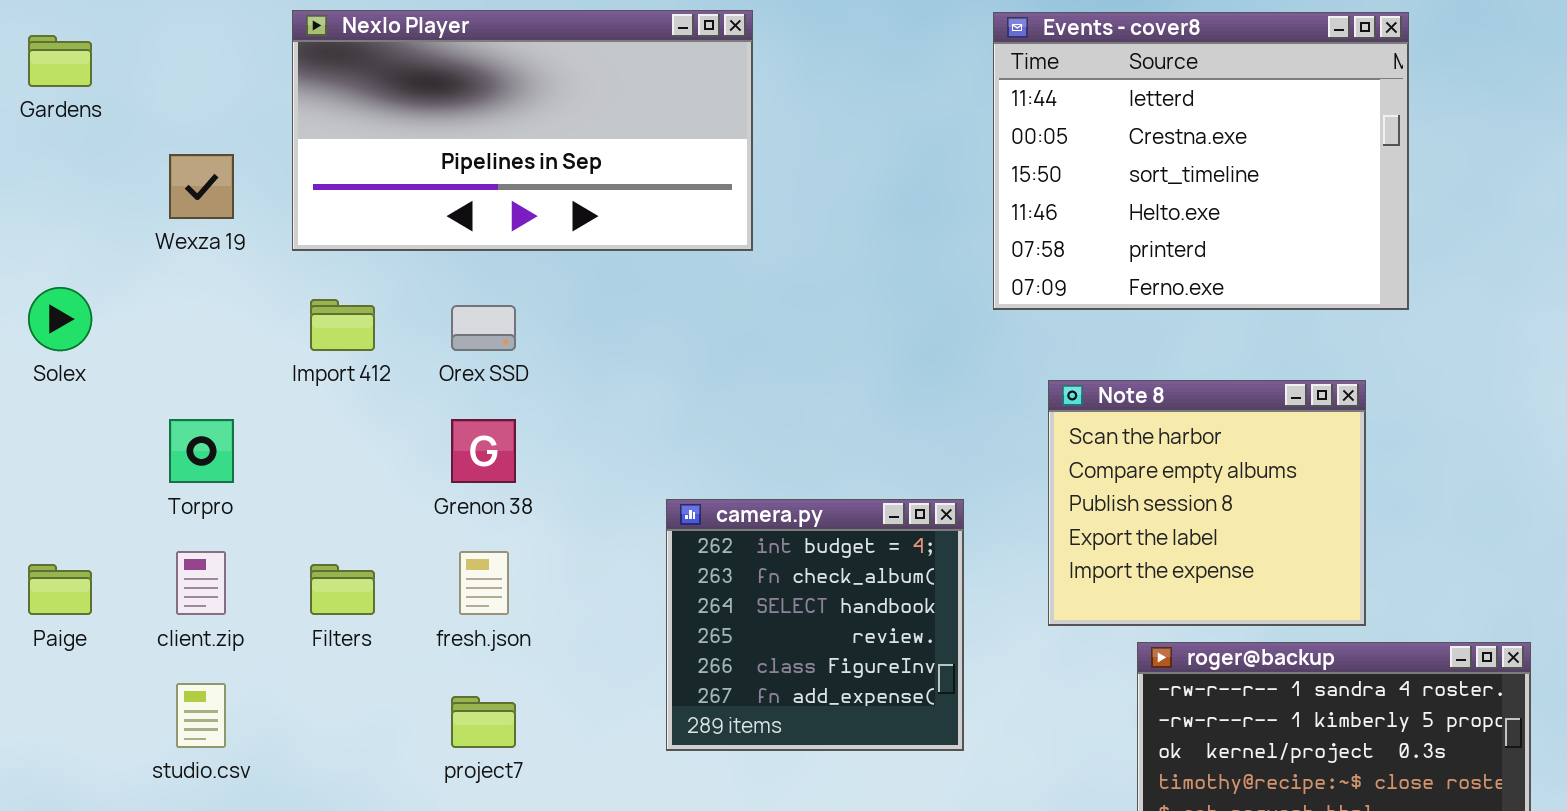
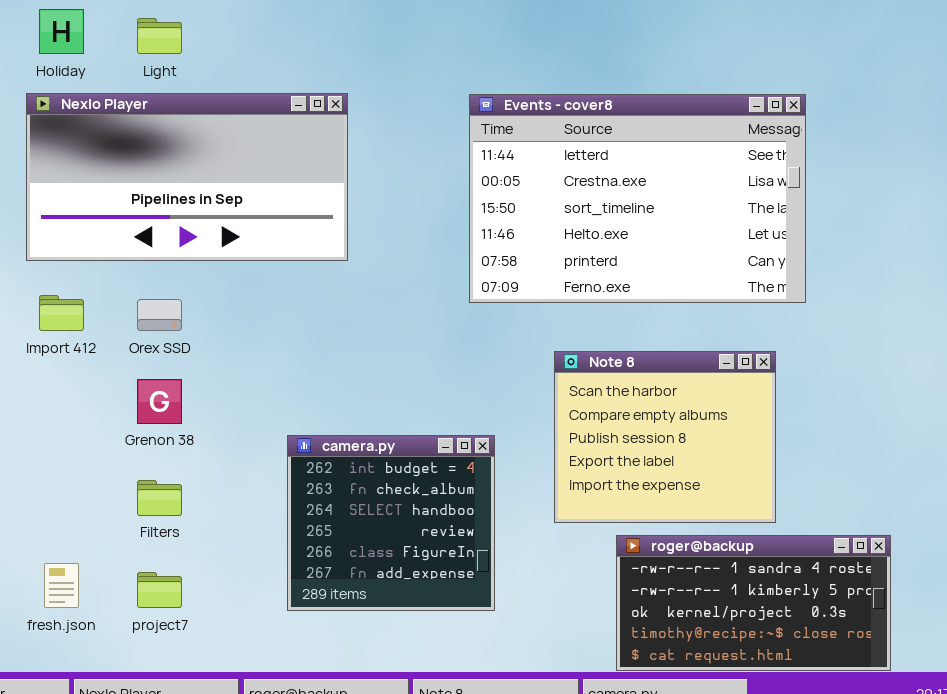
Events - cover8: [993,12,1409,310] -> [469,94,806,303], resized
fresh.json: [459,551,509,615] -> [44,563,79,608], moved
Filters: [310,564,375,615] -> [137,480,182,516], moved

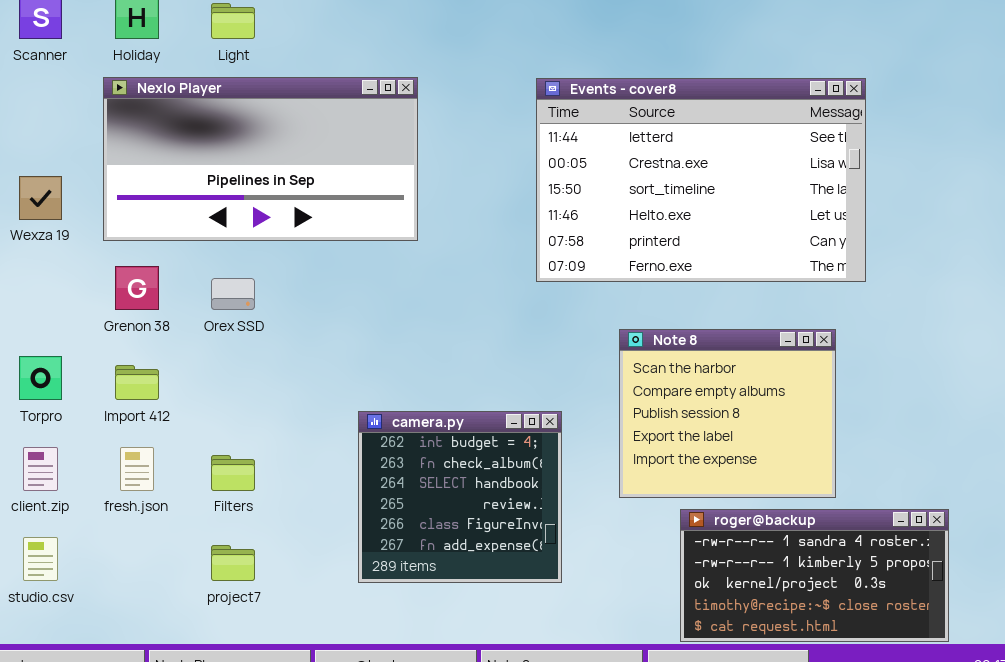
Import 412: [39,295,84,331] -> [115,365,159,400], moved
Grenon 38: [137,379,182,424] -> [115,266,159,310], moved
fresh.json: [44,563,79,608] -> [120,447,154,491], moved

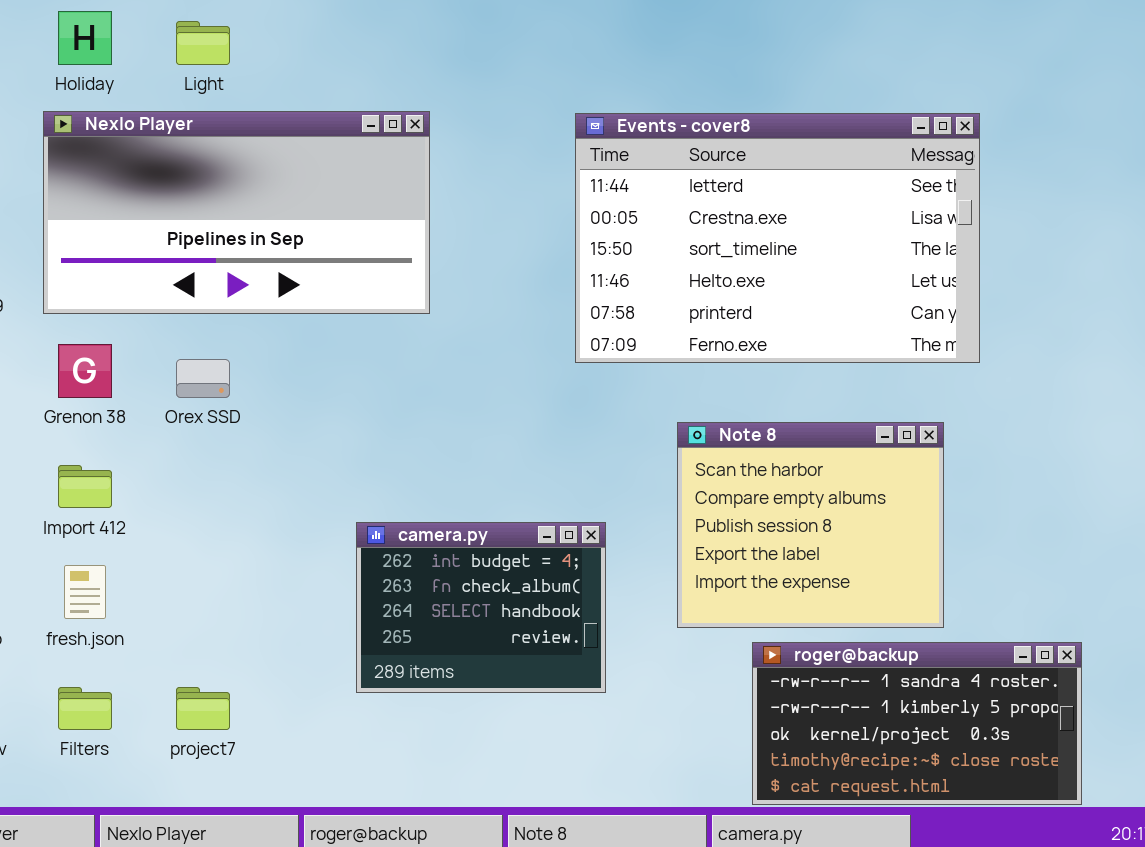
camera.py: [358,411,562,583] -> [356,522,606,693], resized
Filters: [211,455,255,491] -> [58,687,112,730], moved

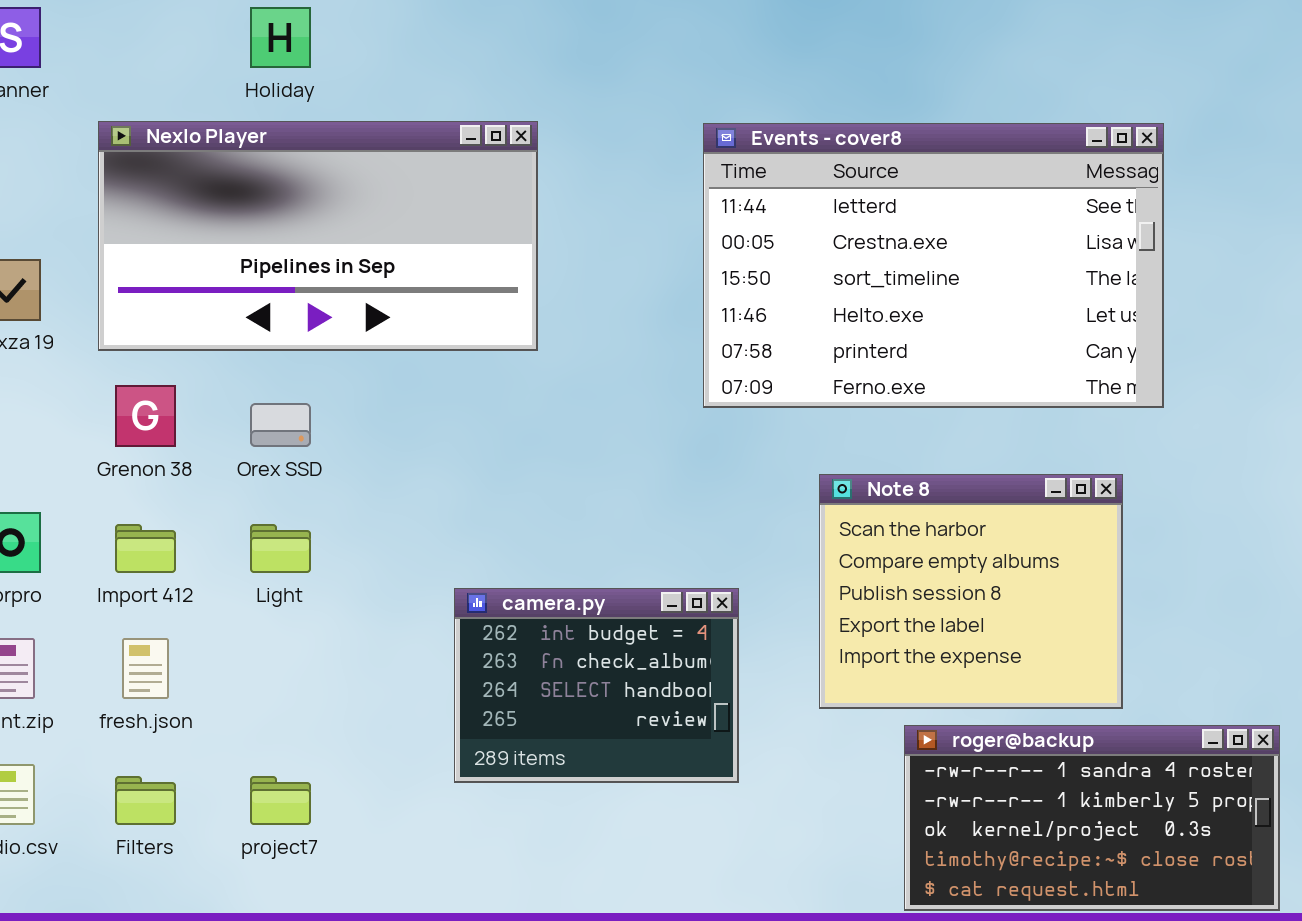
Holiday: [58,11,112,65] -> [250,7,311,68], moved
Light: [176,21,230,65] -> [250,524,311,573], moved

